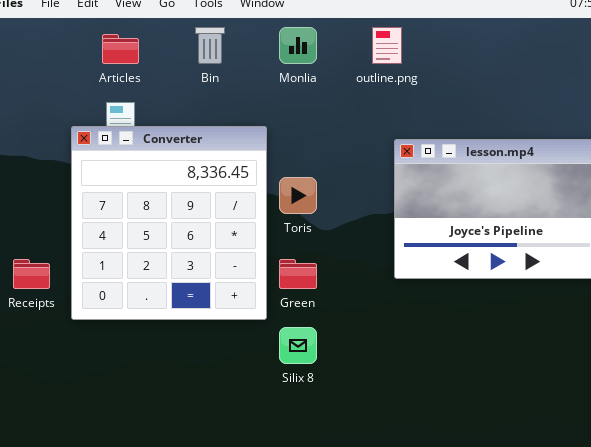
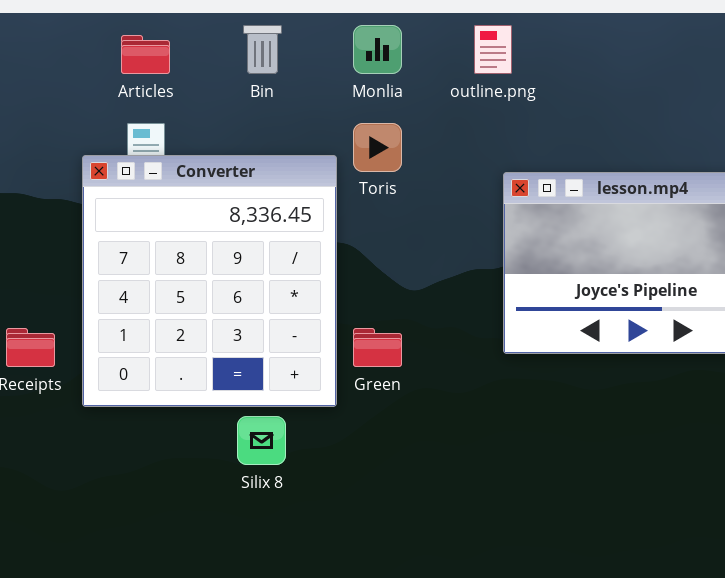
Toris: [279,177,317,214] -> [353,123,402,172], moved
Silix 8: [279,327,317,364] -> [237,416,286,465], moved

